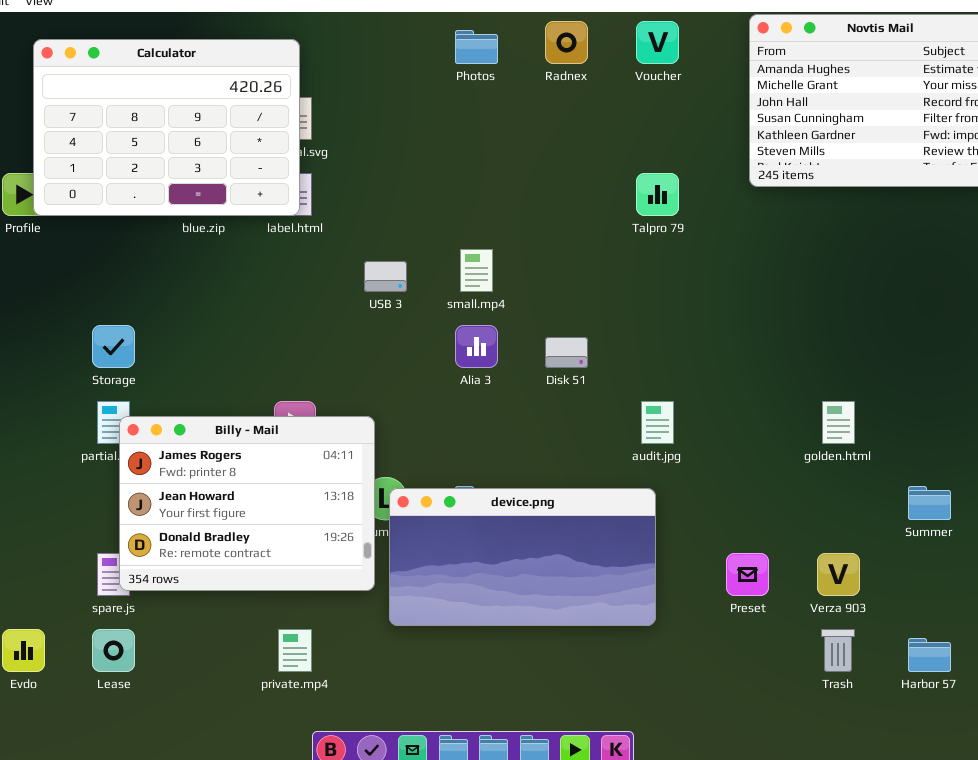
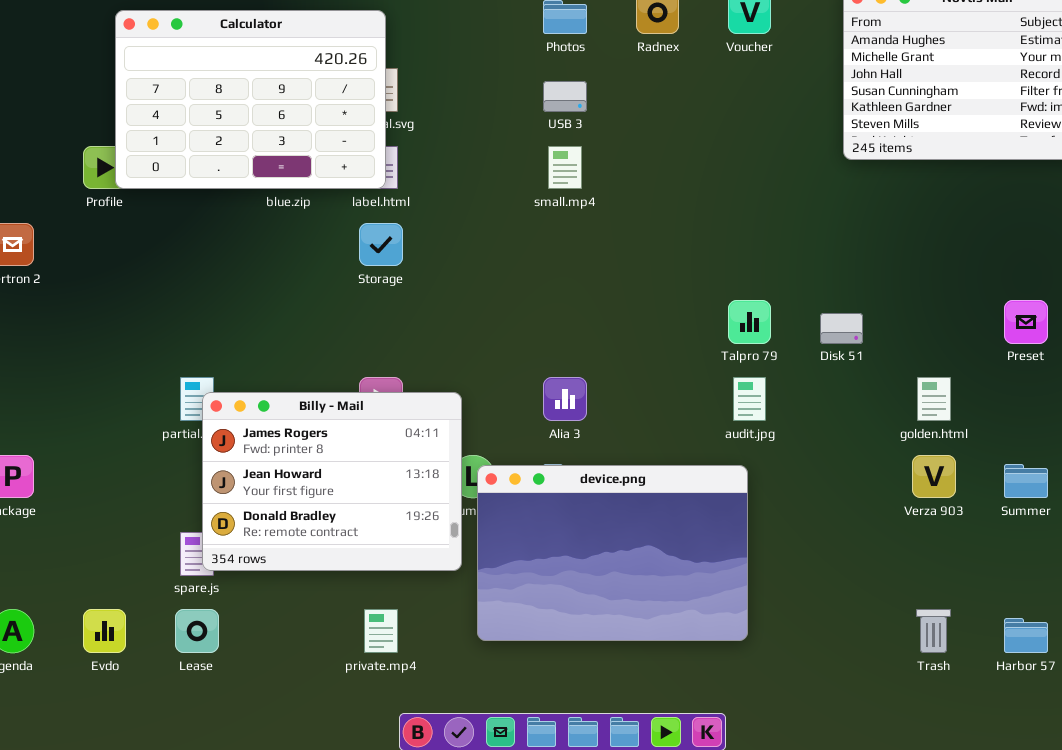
Talpro 79: [636,173,679,216] -> [728,300,771,344], moved
small.mp4: [460,249,493,292] -> [548,146,582,189], moved
USB 3: [364,261,407,292] -> [543,81,587,112], moved
Storage: [92,325,135,368] -> [359,223,403,266], moved
Alia 3: [455,325,498,368] -> [543,377,587,421], moved
Disk 51: [545,337,588,368] -> [820,313,863,344], moved
device.png: [389,488,656,626] -> [477,465,748,641], resized
Preset: [726,553,769,596] -> [1004,300,1048,344], moved
Verza 903: [817,553,860,596] -> [912,455,956,498], moved

